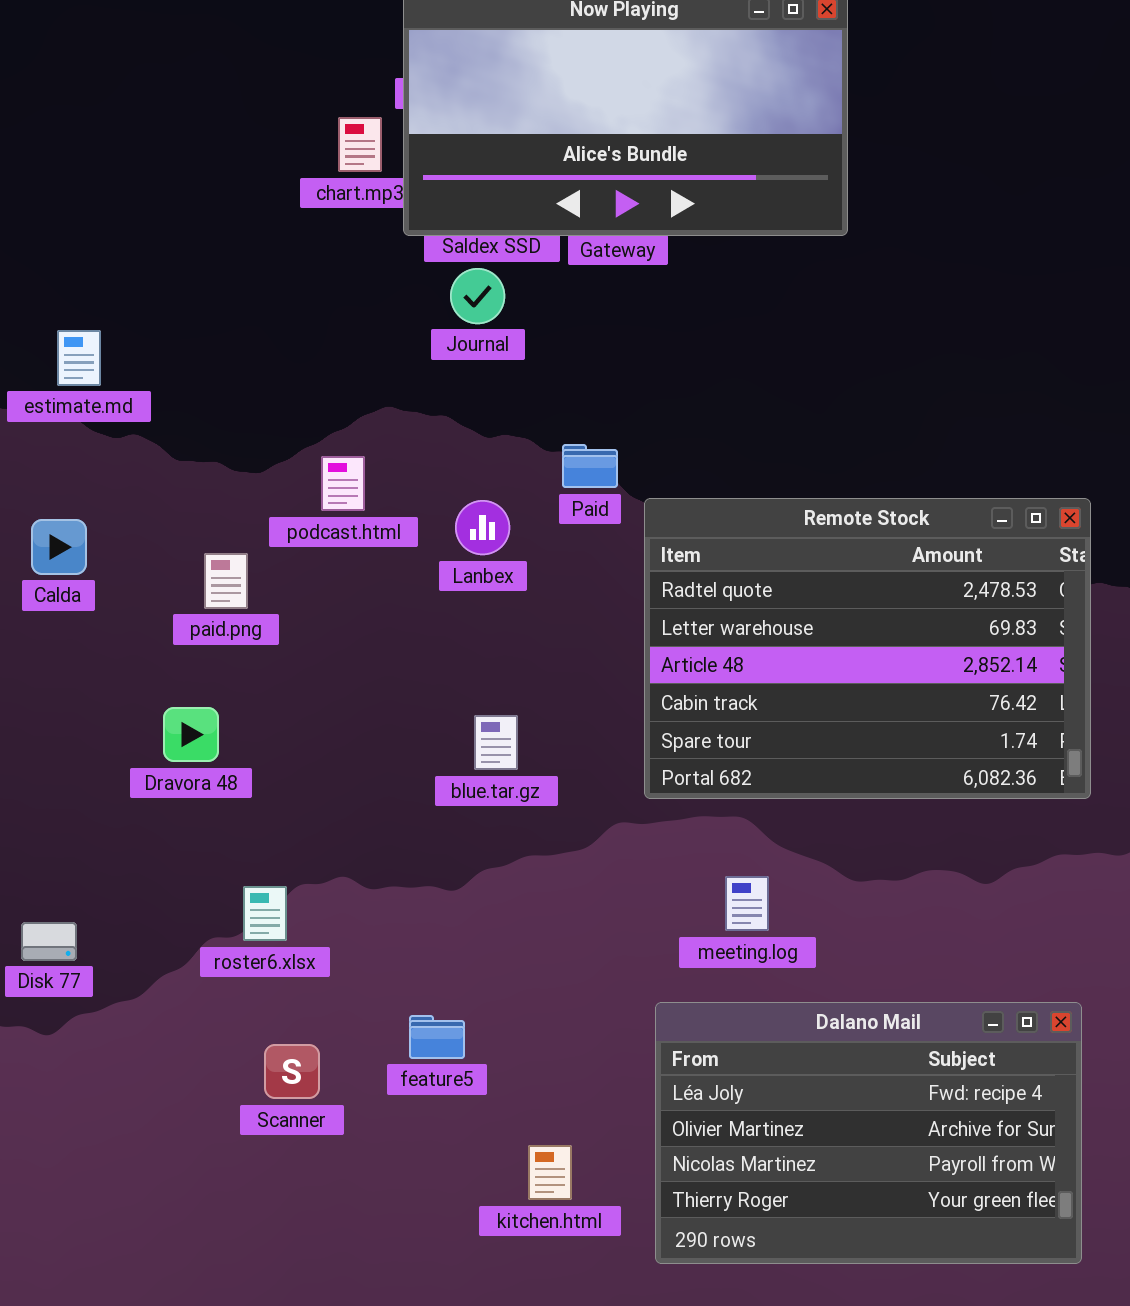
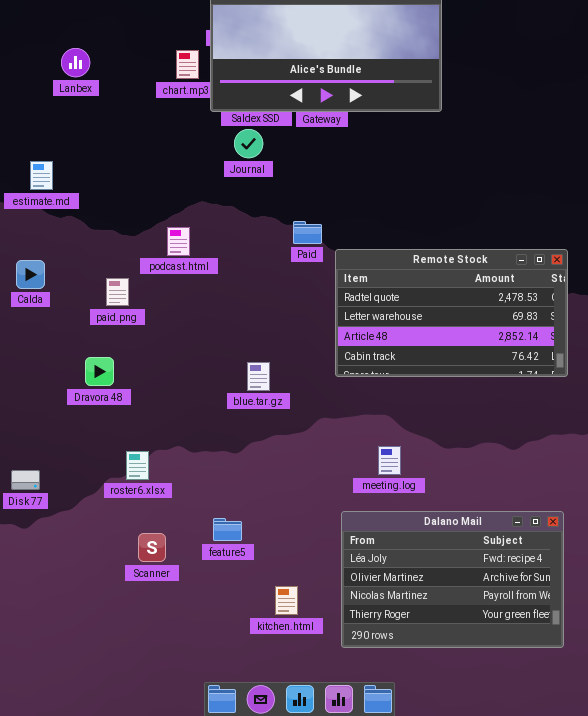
Remote Stock: [644,498,1091,799] -> [335,249,568,377], resized
Lanbex: [455,500,510,555] -> [61,48,90,77], moved

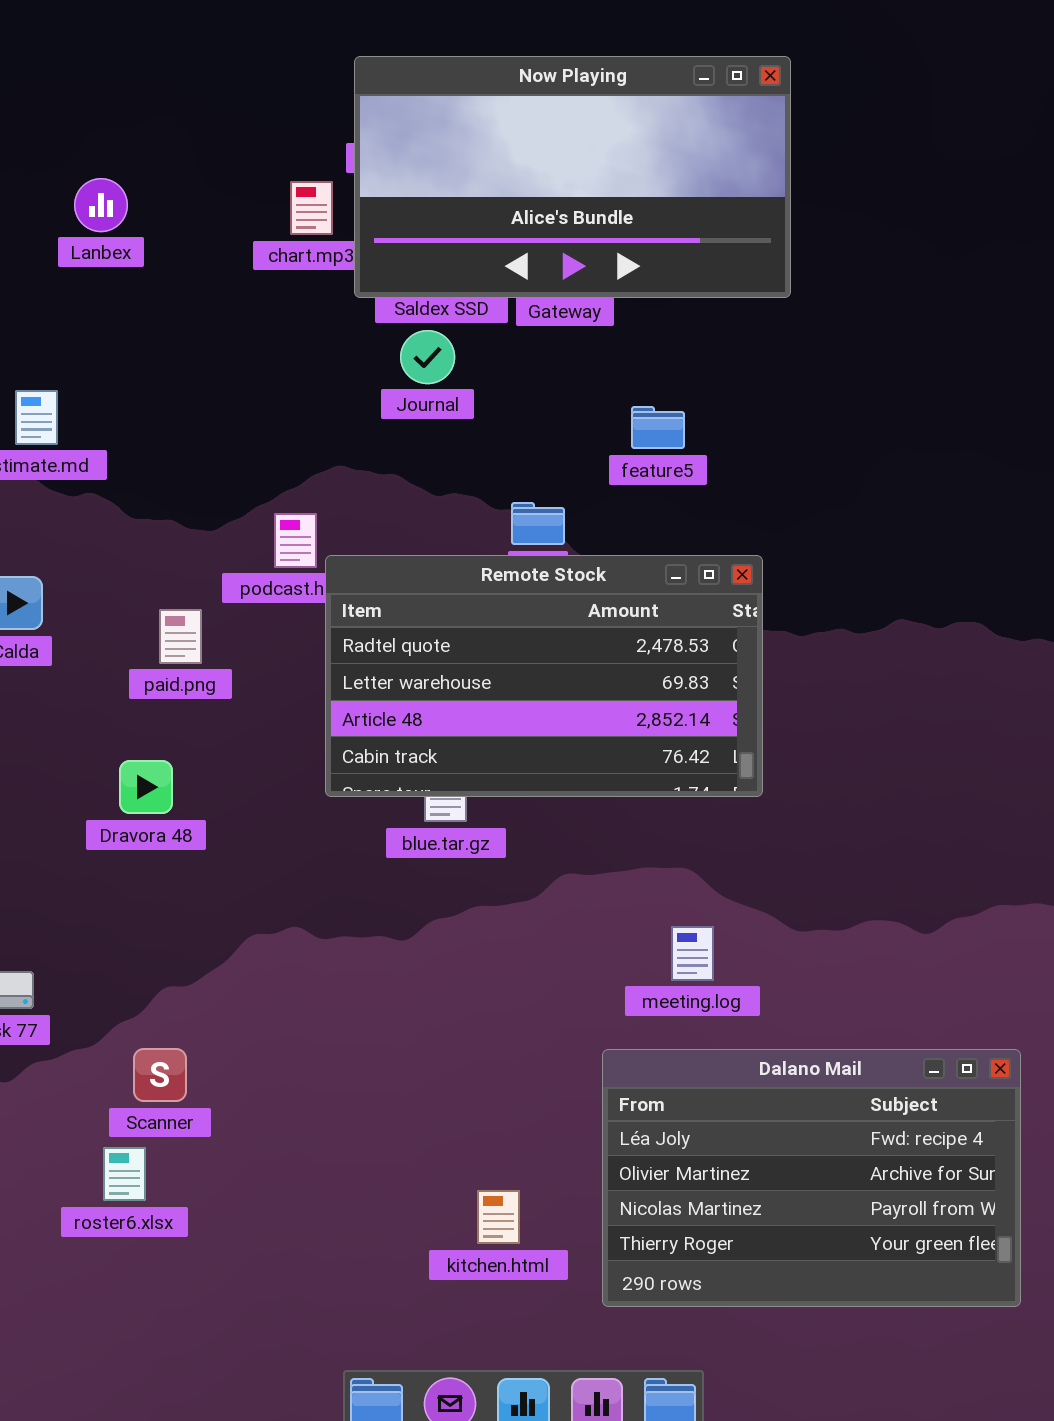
Remote Stock: [335,249,568,377] -> [325,555,763,797], moved
roster6.xlsx: [126,451,149,480] -> [103,1147,146,1201], moved
feature5: [213,518,242,541] -> [631,406,685,449], moved
Scanner: [138,533,166,562] -> [133,1048,187,1102], moved

